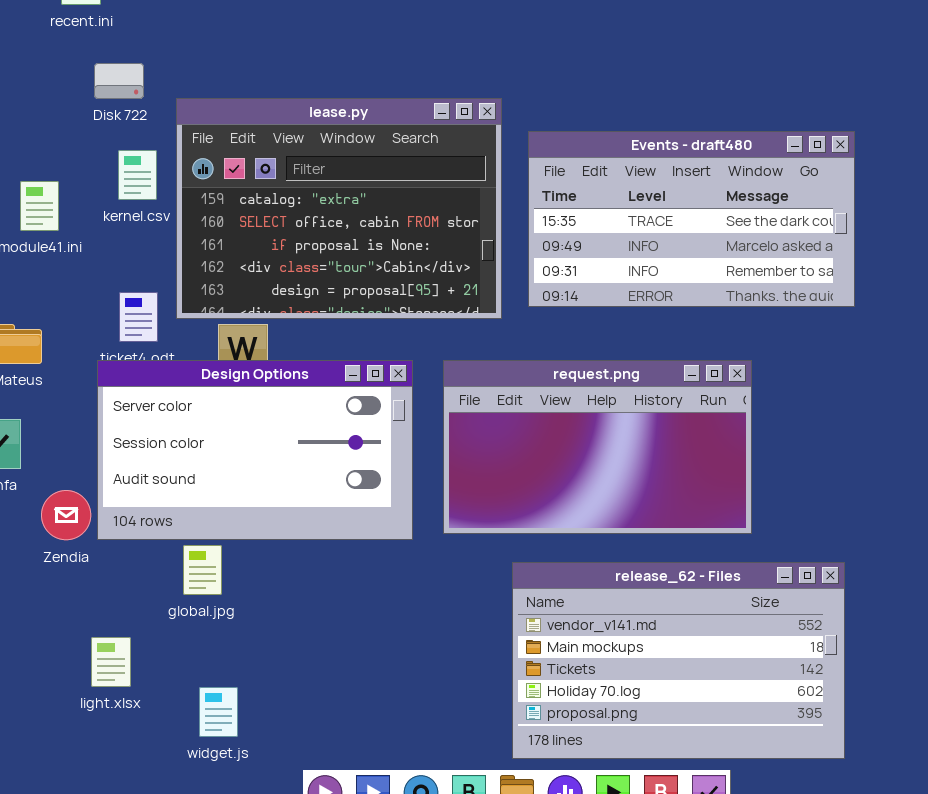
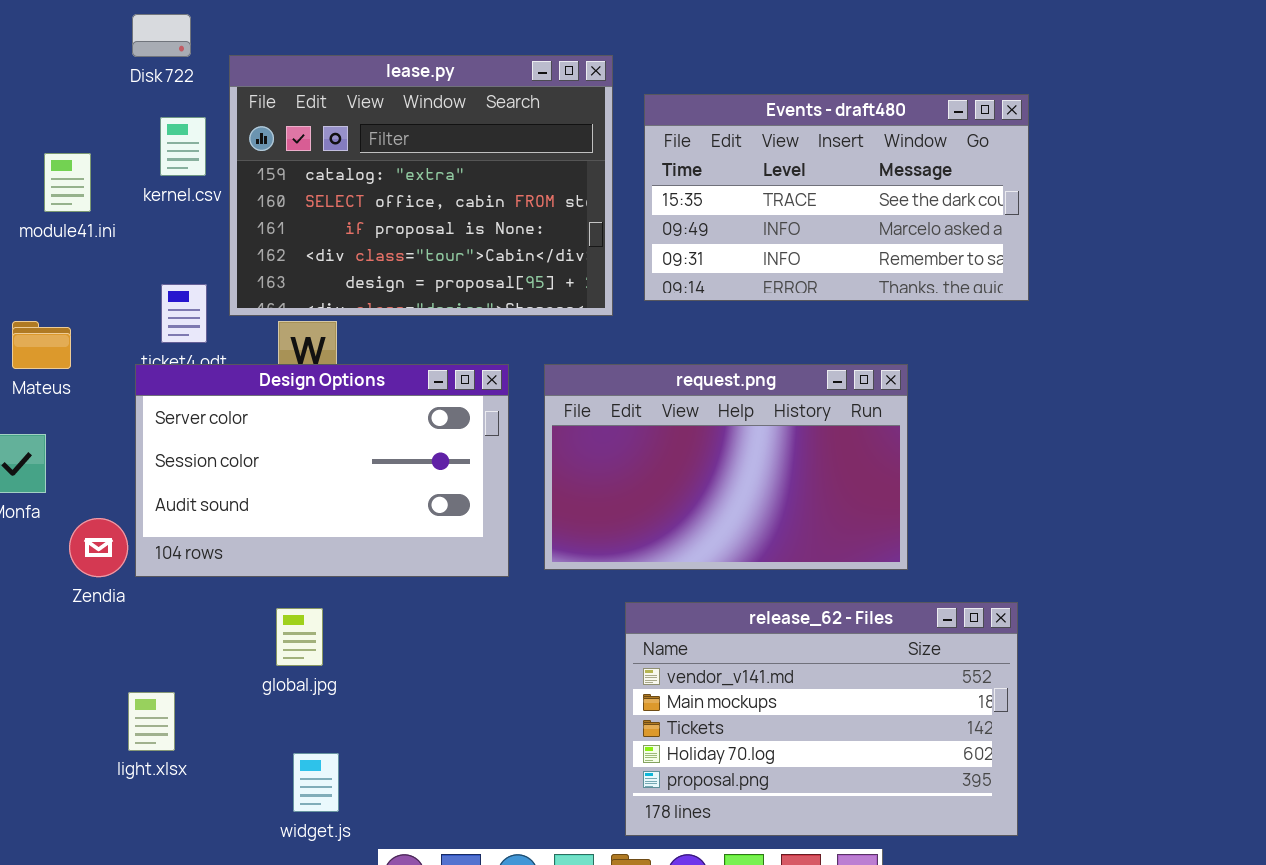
global.jpg: [183,545,222,595] -> [276,608,323,666], moved
widget.js: [199,687,238,737] -> [293,753,339,812], moved

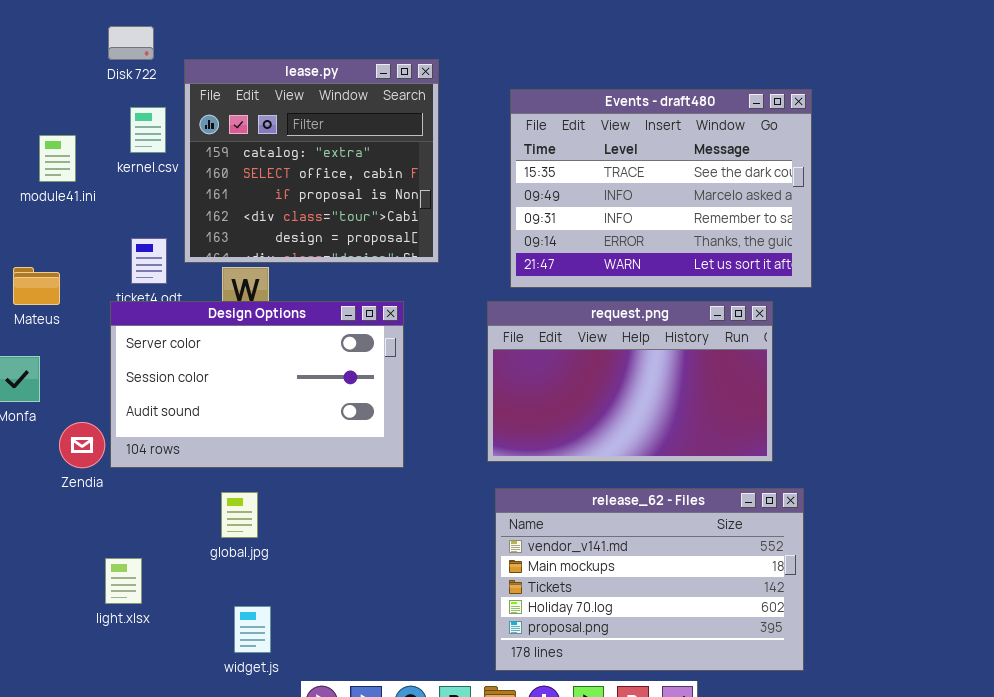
lease.py: [229,55,613,316] -> [184,59,439,263], resized
Events - draft480: [644,94,1029,301] -> [510,89,812,288], resized
request.png: [544,364,908,570] -> [487,301,773,462], moved

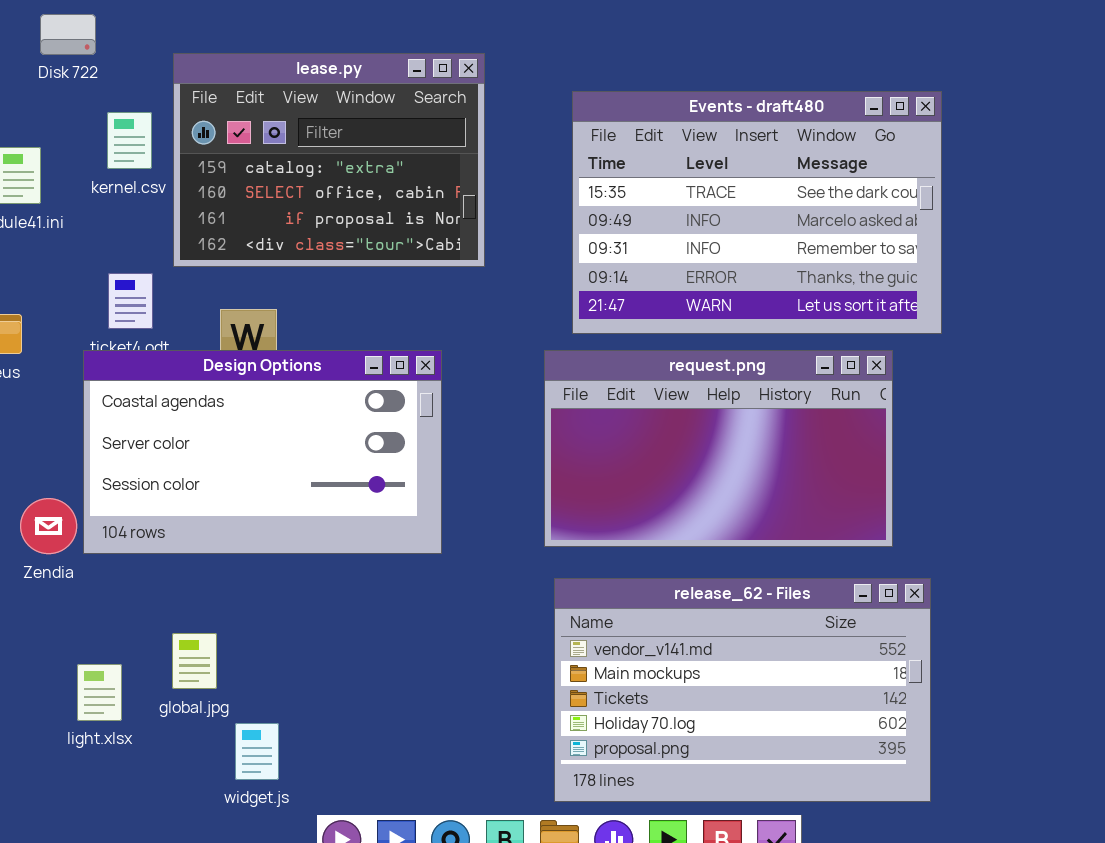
Disk 722: [108,26,154,60] -> [40,14,96,55], moved
lease.py: [184,59,439,263] -> [173,53,485,267], resized
Design Options: [110,301,404,468] -> [83,350,442,554], scrolled up 1 row
global.jpg: [221,492,258,538] -> [172,633,217,689], moved

